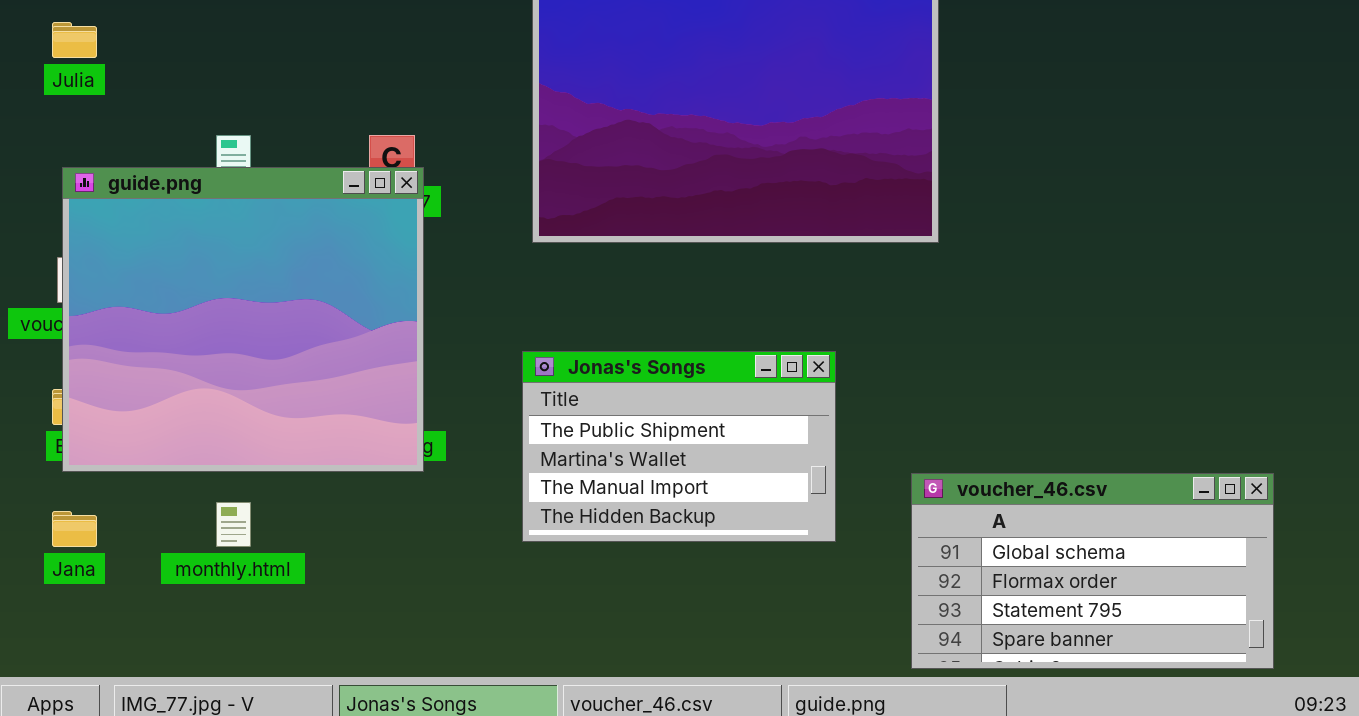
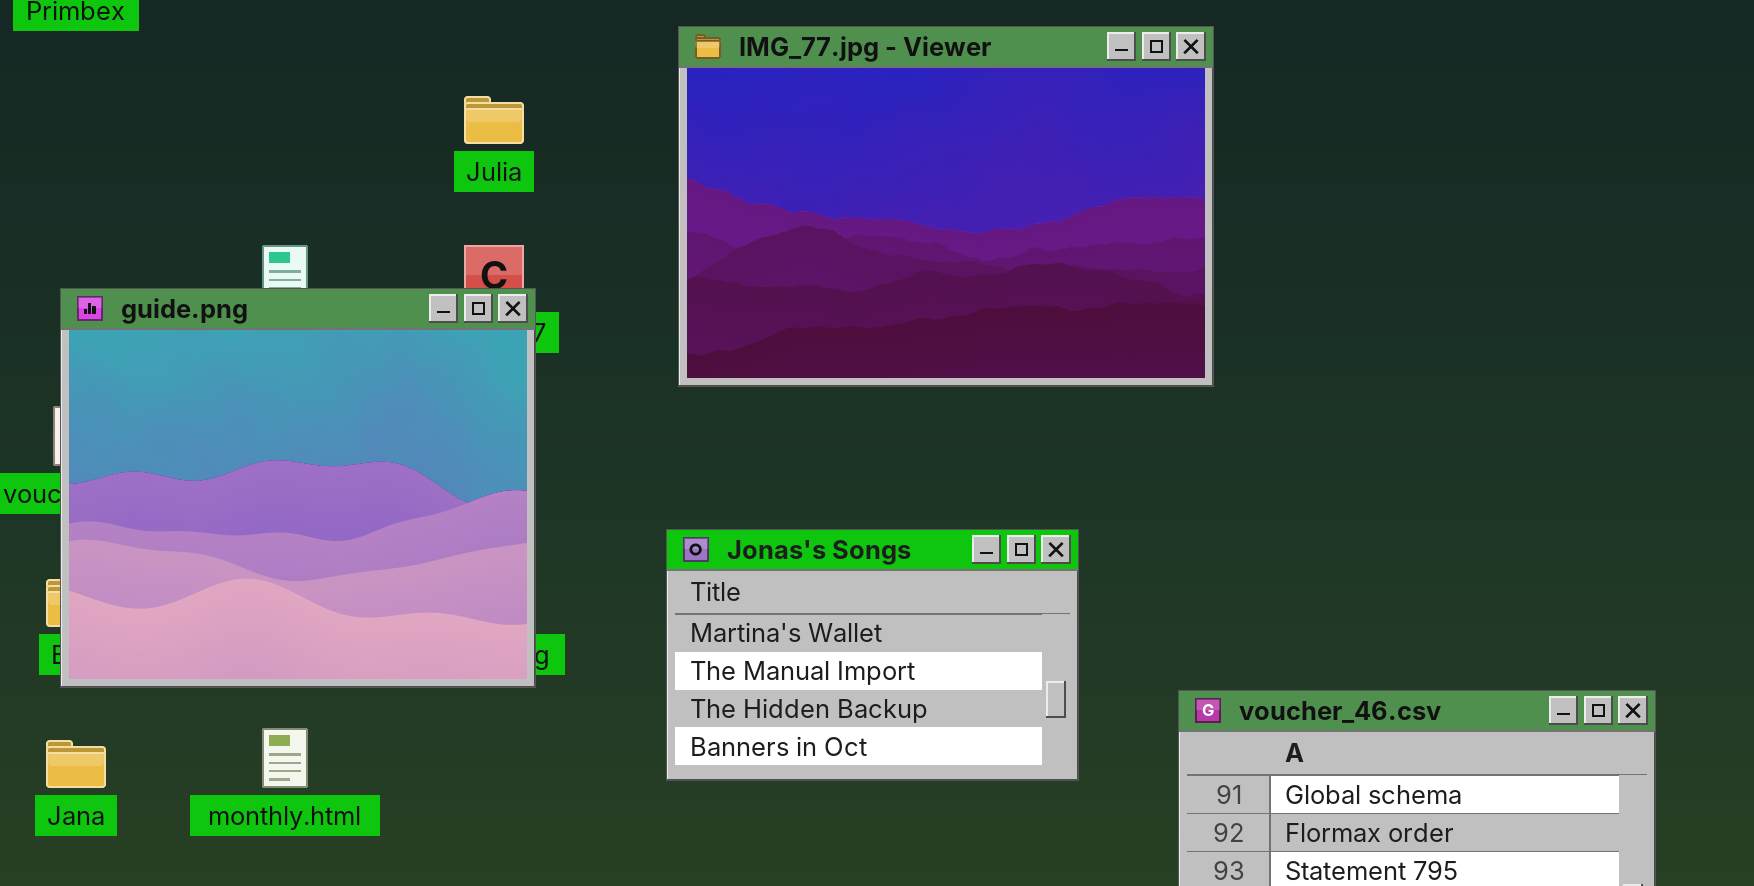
Julia: [52,22,97,58] -> [464,96,524,144], moved
Jonas's Songs: [522,351,836,542] -> [666,529,1079,781], scrolled down 1 row

